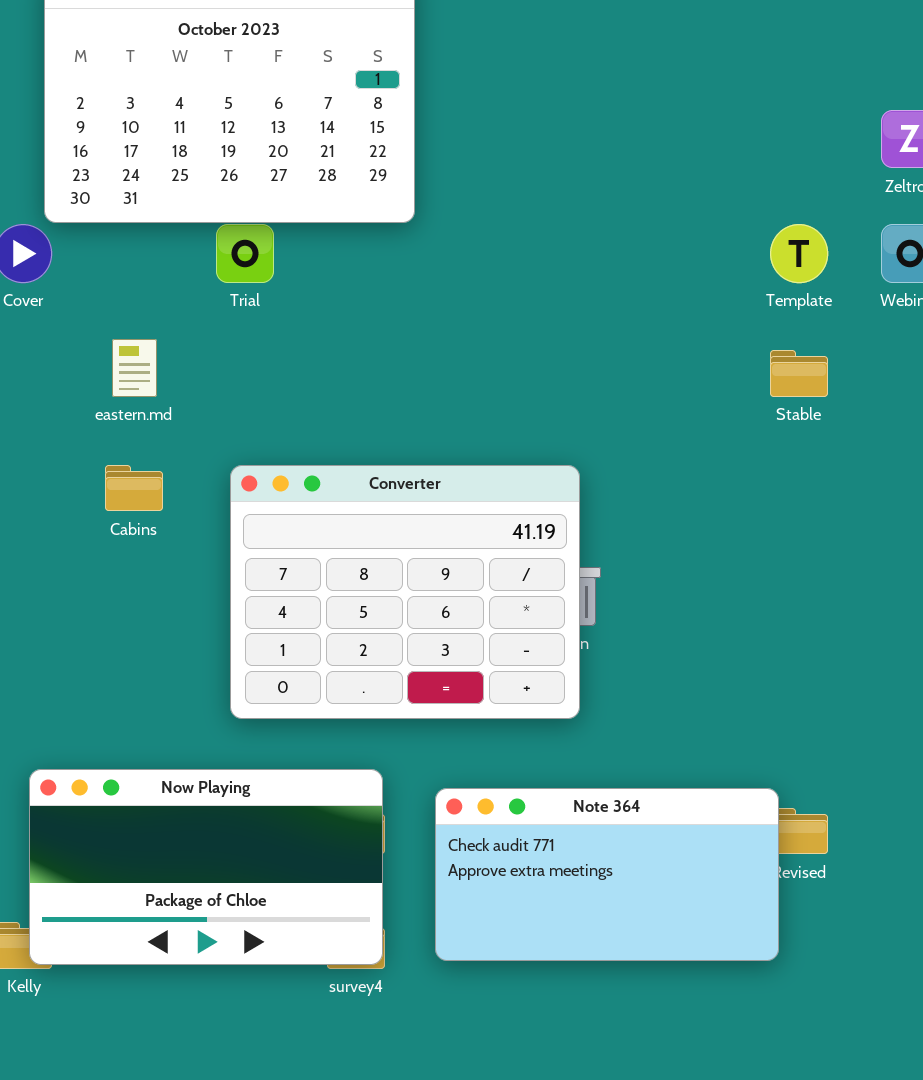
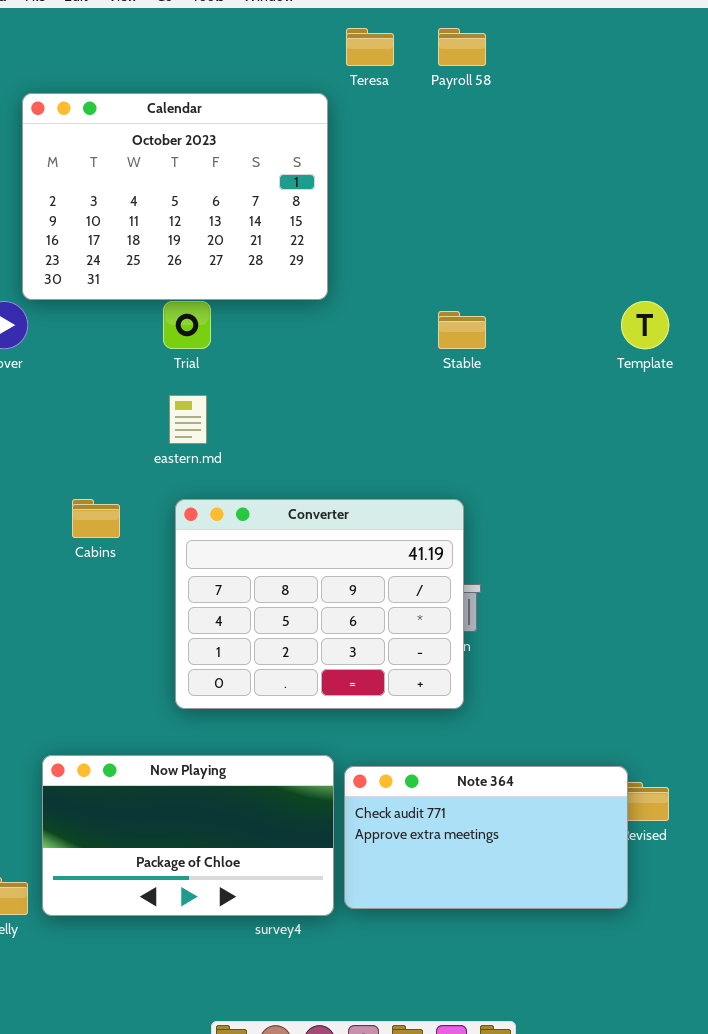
eastern.md: [112,339,157,397] -> [169,395,207,444], moved
Stable: [770,350,828,397] -> [438,311,486,349], moved
Now Playing: [29,769,383,965] -> [42,755,334,916], moved

